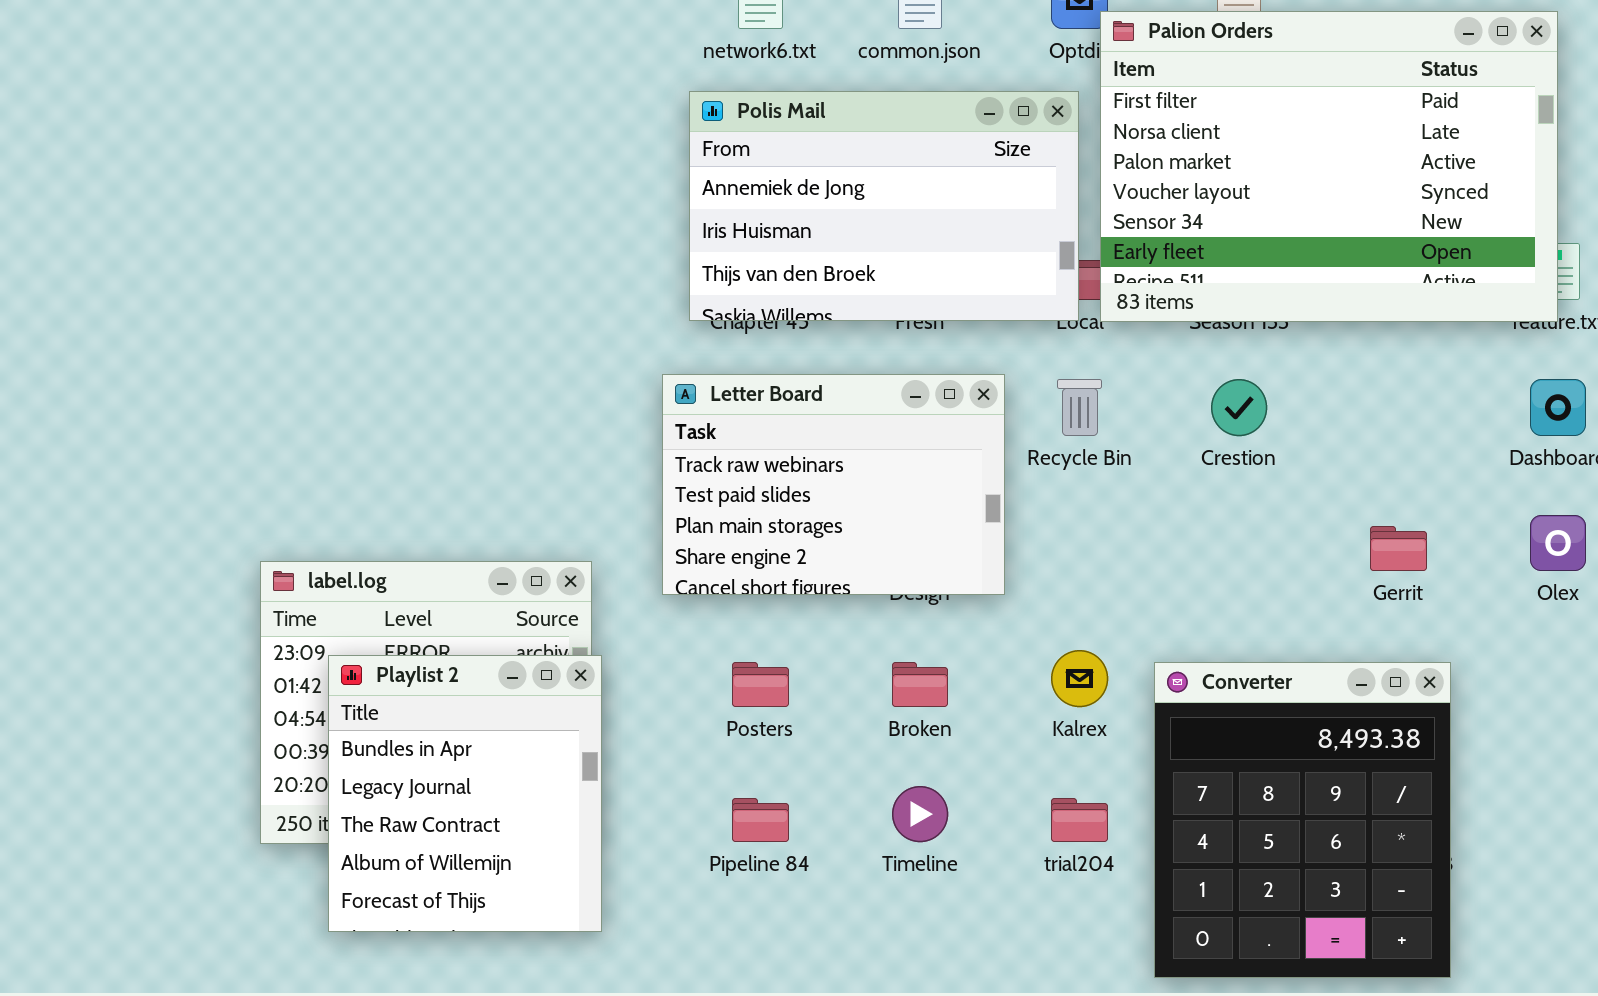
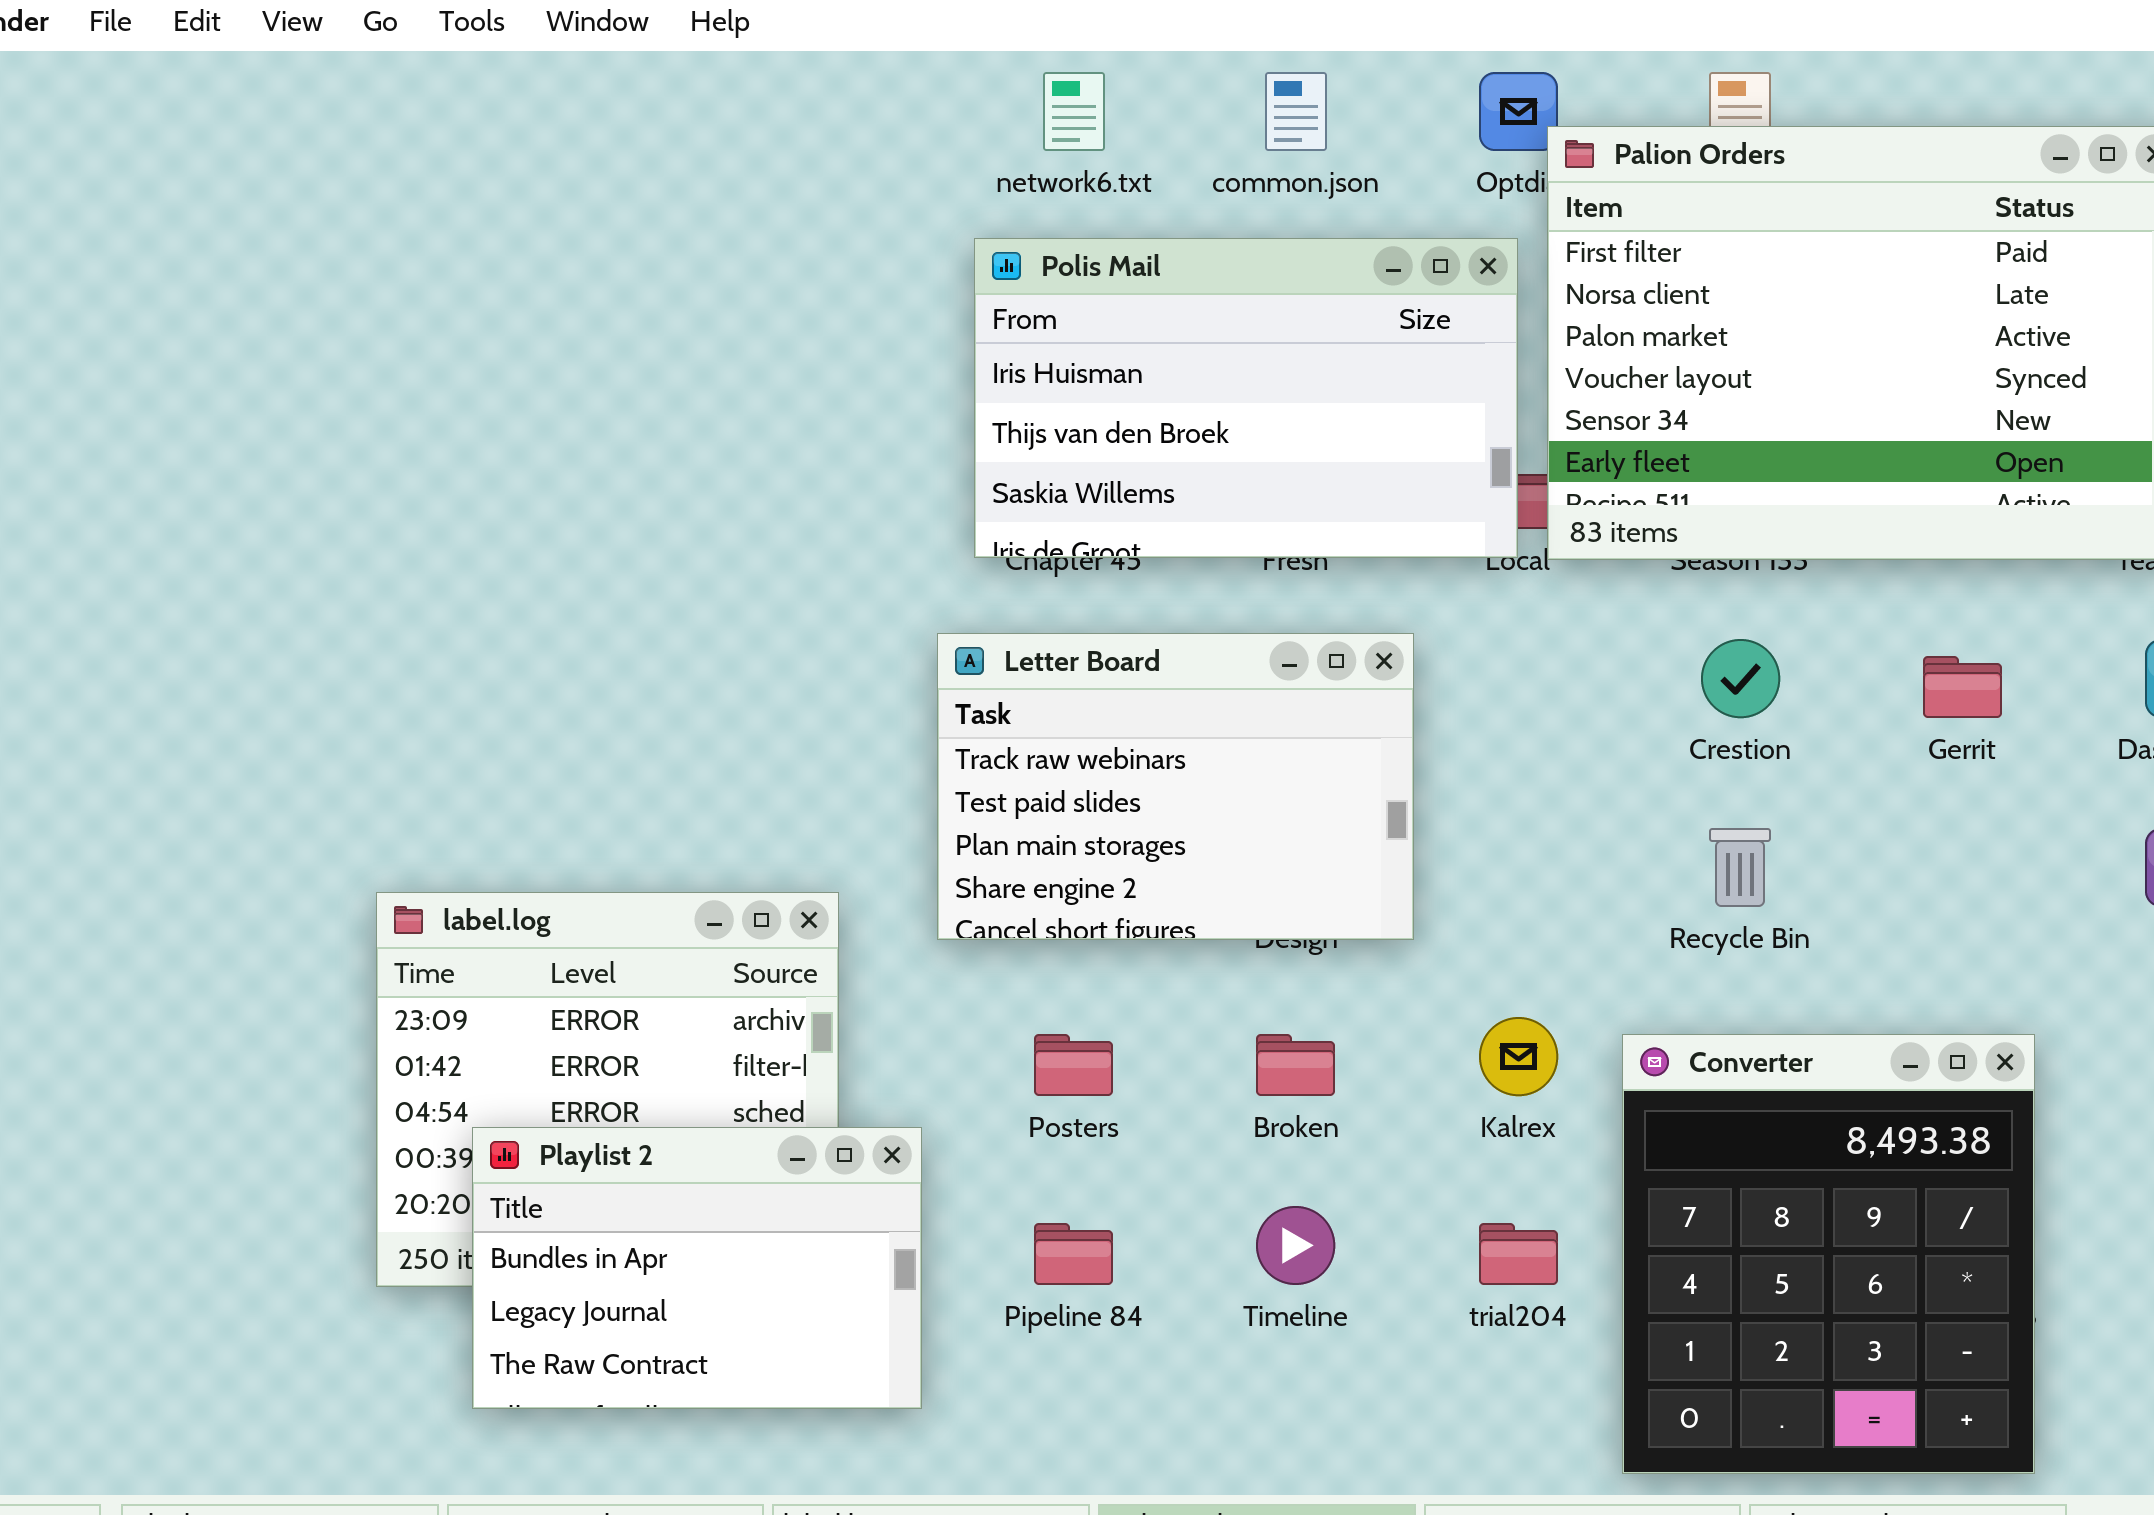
Polis Mail: [689,91,1079,321] -> [974,238,1518,558], scrolled down 1 row
Recycle Bin: [1057,379,1102,436] -> [1709,828,1771,907], moved
Gerrit: [1370,526,1427,571] -> [1923,656,2002,718], moved
Playlist 2: [328,655,602,932] -> [472,1127,922,1409], resized

